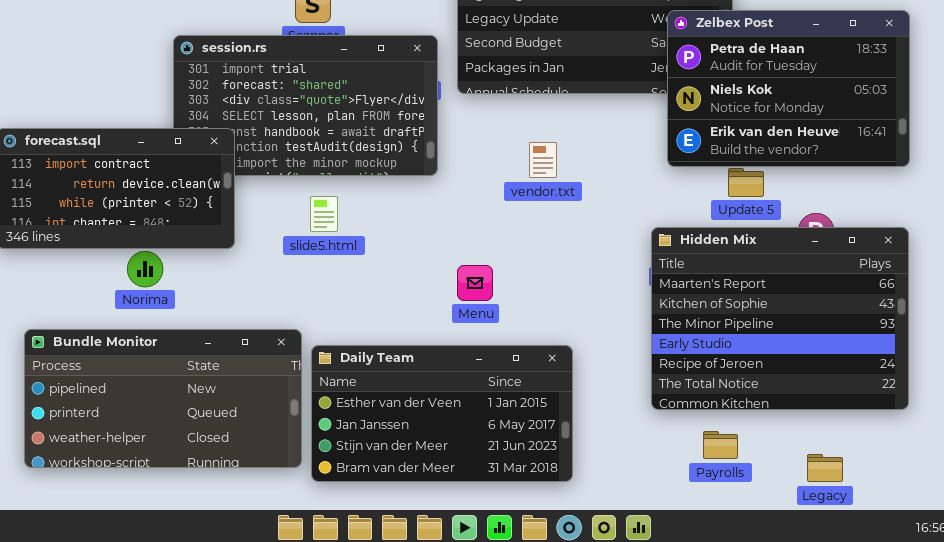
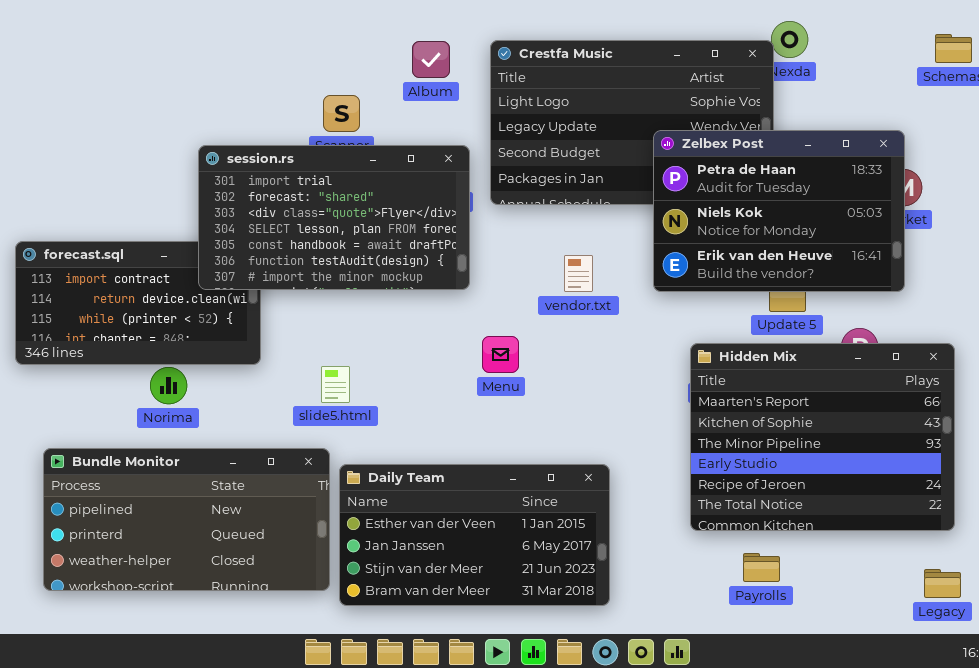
Zelbex Post: [667,10,910,167] -> [653,130,905,292], moved
session.rs: [173,35,438,176] -> [198,145,470,290], raised
slide5.html: [310,196,338,232] -> [321,366,350,403], moved
Menu: [457,265,493,301] -> [482,336,519,373], moved
Legacy: [807,454,843,482] -> [924,569,961,598], moved

